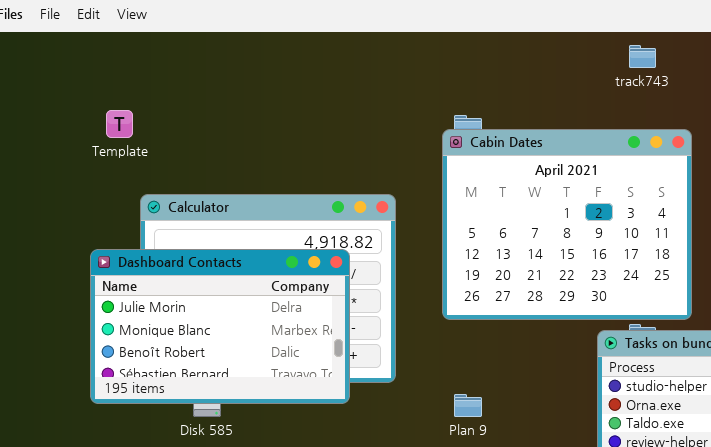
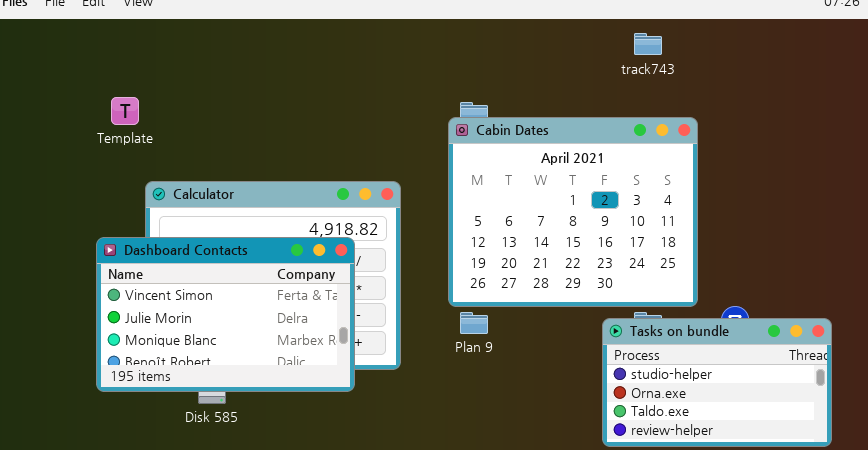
Dashboard Contacts: [90,249,350,404] -> [96,237,355,392], scrolled up 1 row
Plan 9: [454,394,482,417] -> [460,312,488,334], moved

